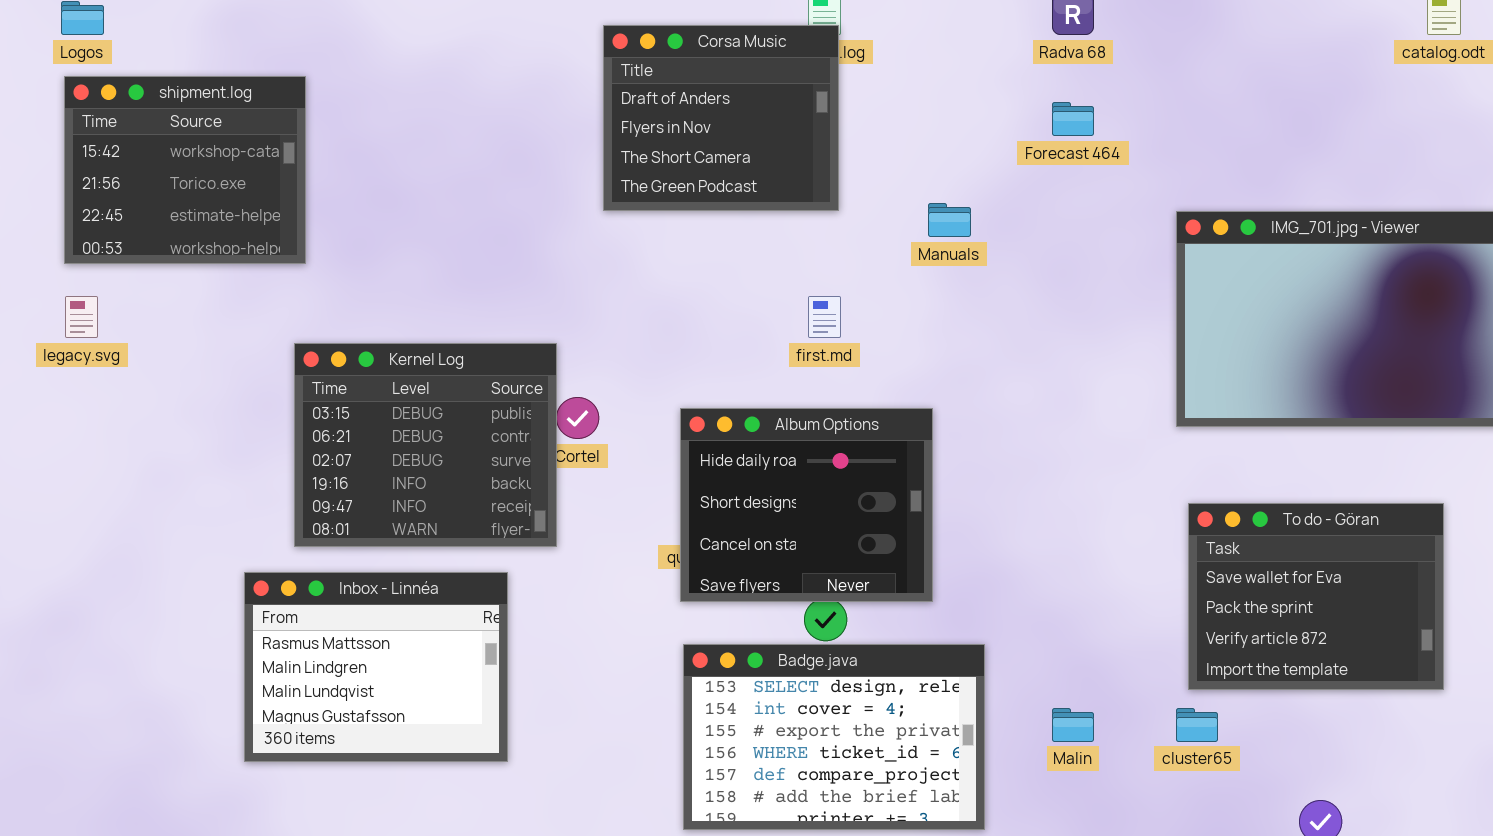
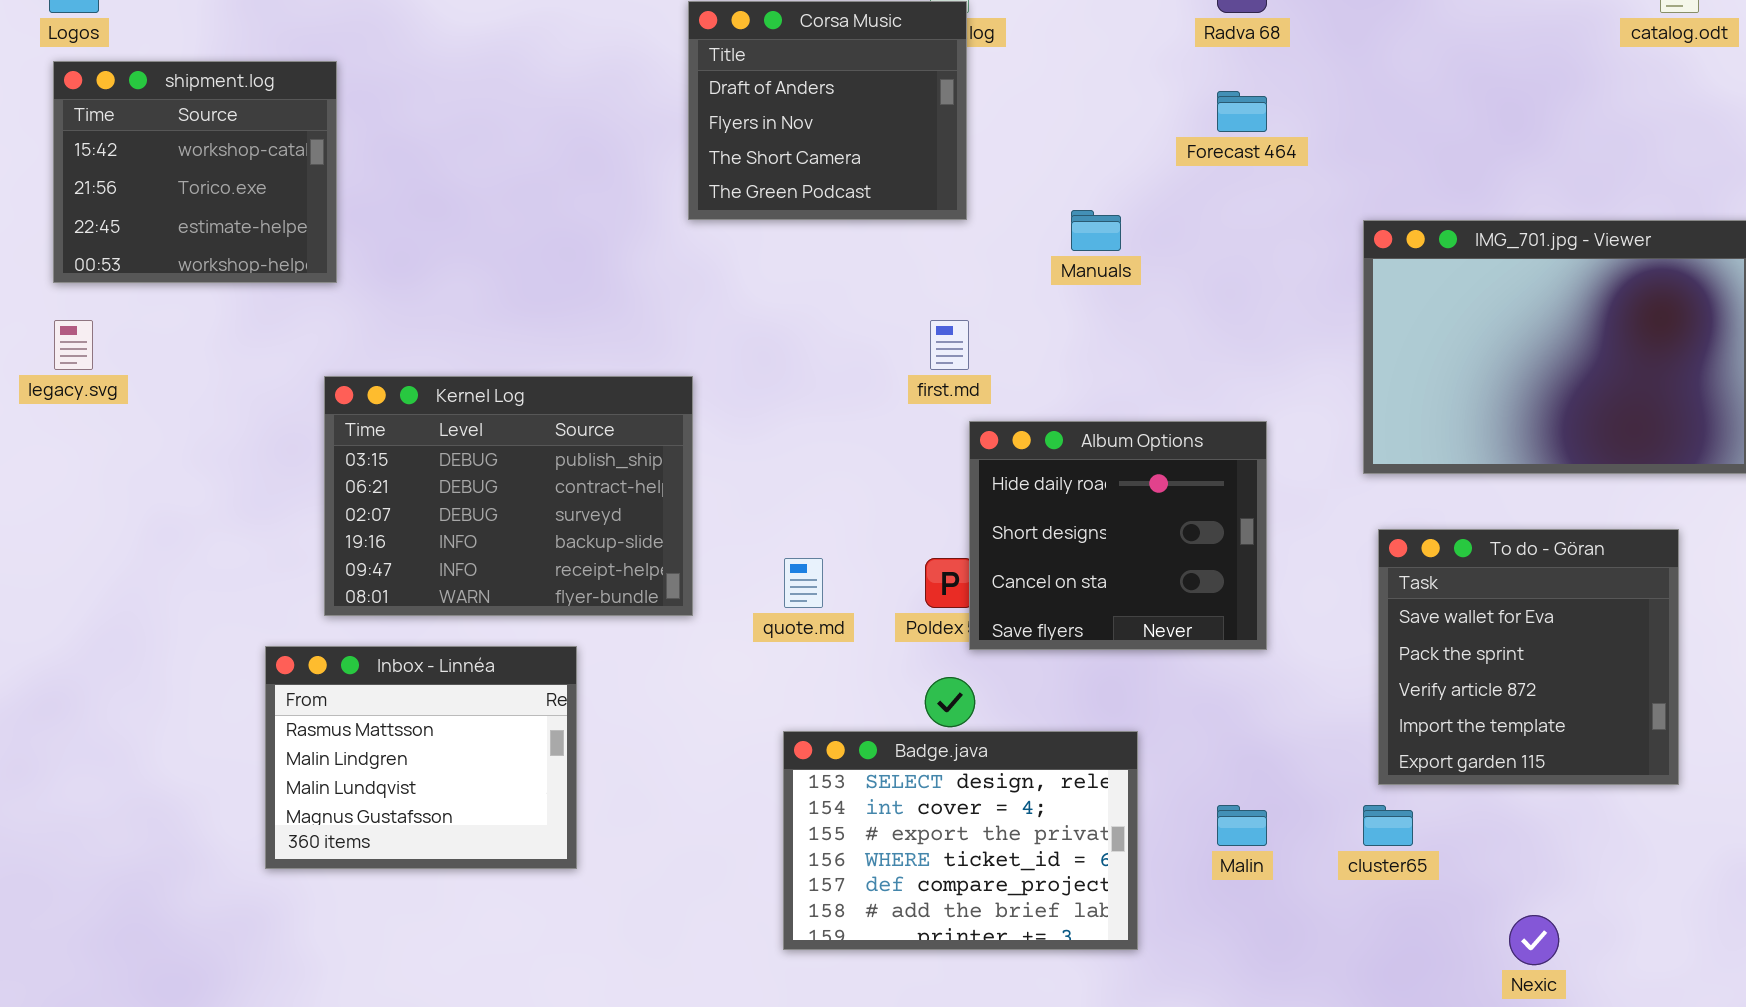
Kernel Log: [294,343,557,547] -> [324,376,693,616], resized
Album Options: [680,408,933,602] -> [969,421,1267,650], moved
To do - Göran: [1188,503,1444,690] -> [1378,529,1679,785], resized

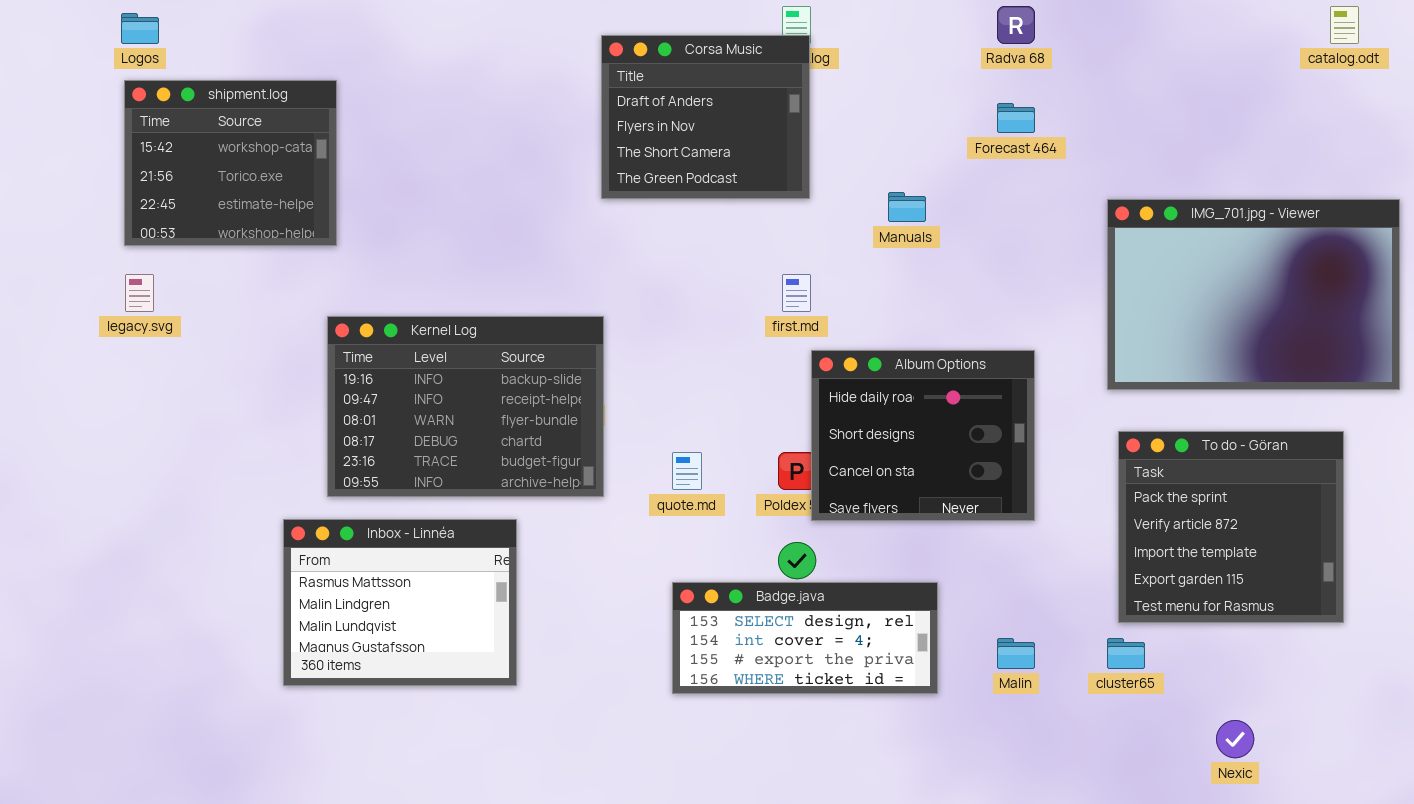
Kernel Log: [324,376,693,616] -> [327,316,604,497], scrolled down 3 rows
To do - Göran: [1378,529,1679,785] -> [1118,431,1344,623], scrolled down 1 row
Badge.java: [783,731,1138,950] -> [672,582,938,694], resized

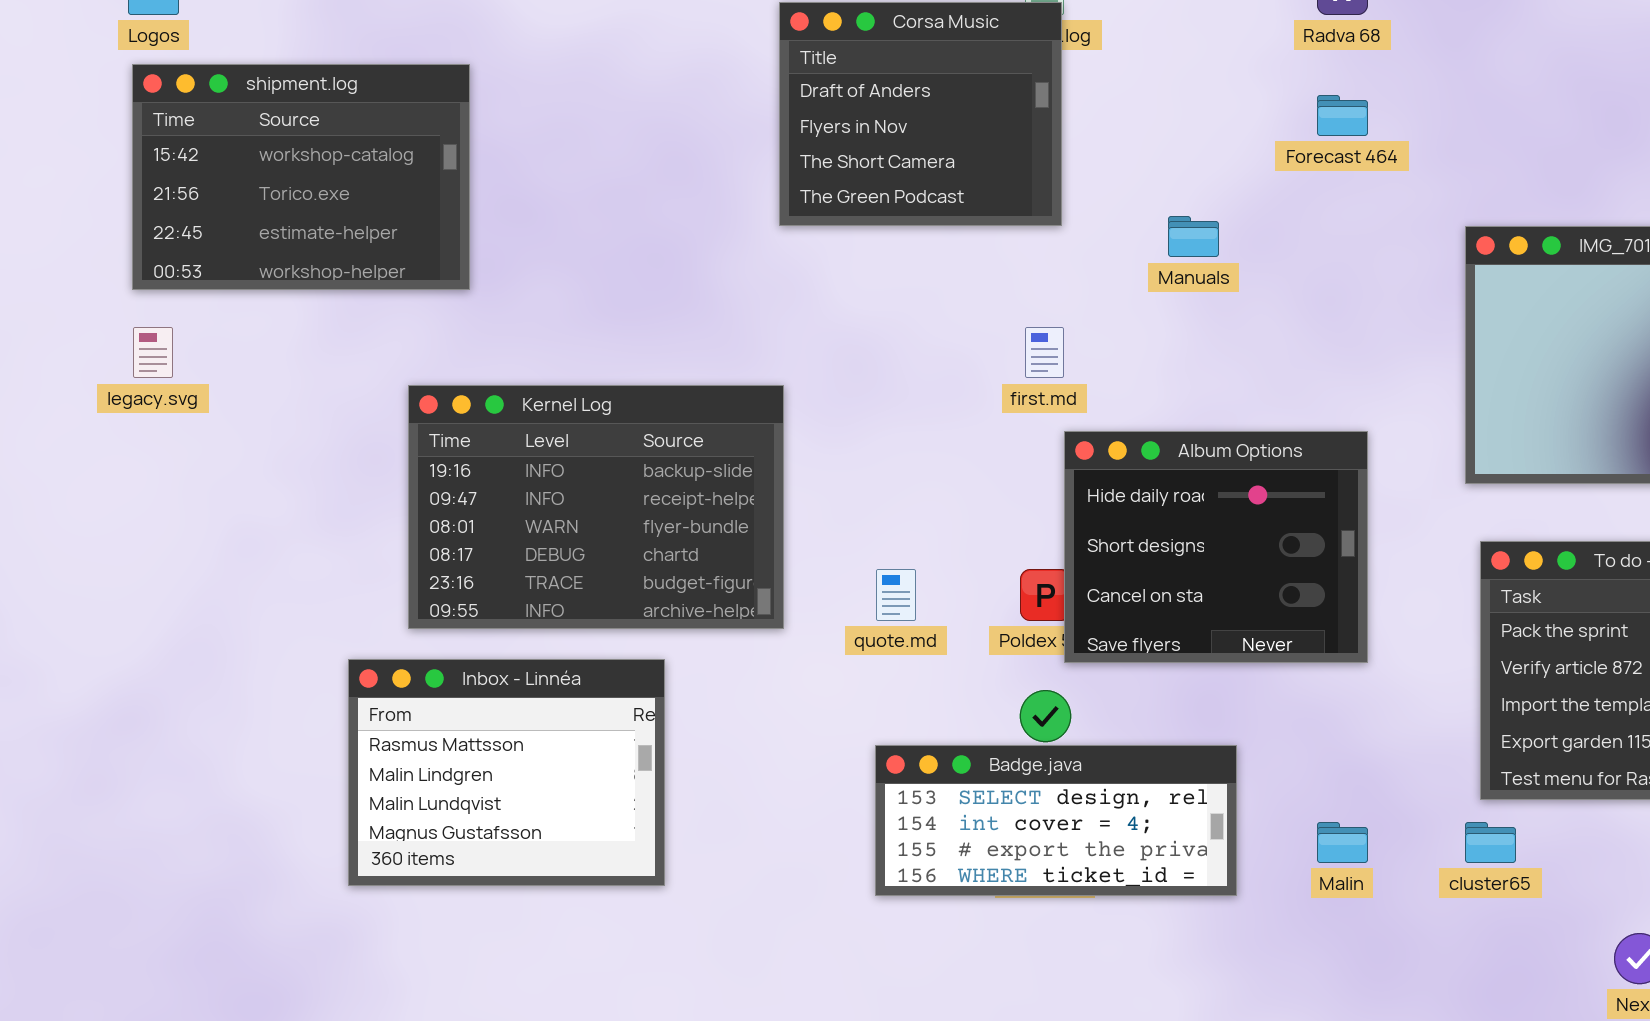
shipment.log: [124,80,337,246] -> [132,64,470,290], resized

